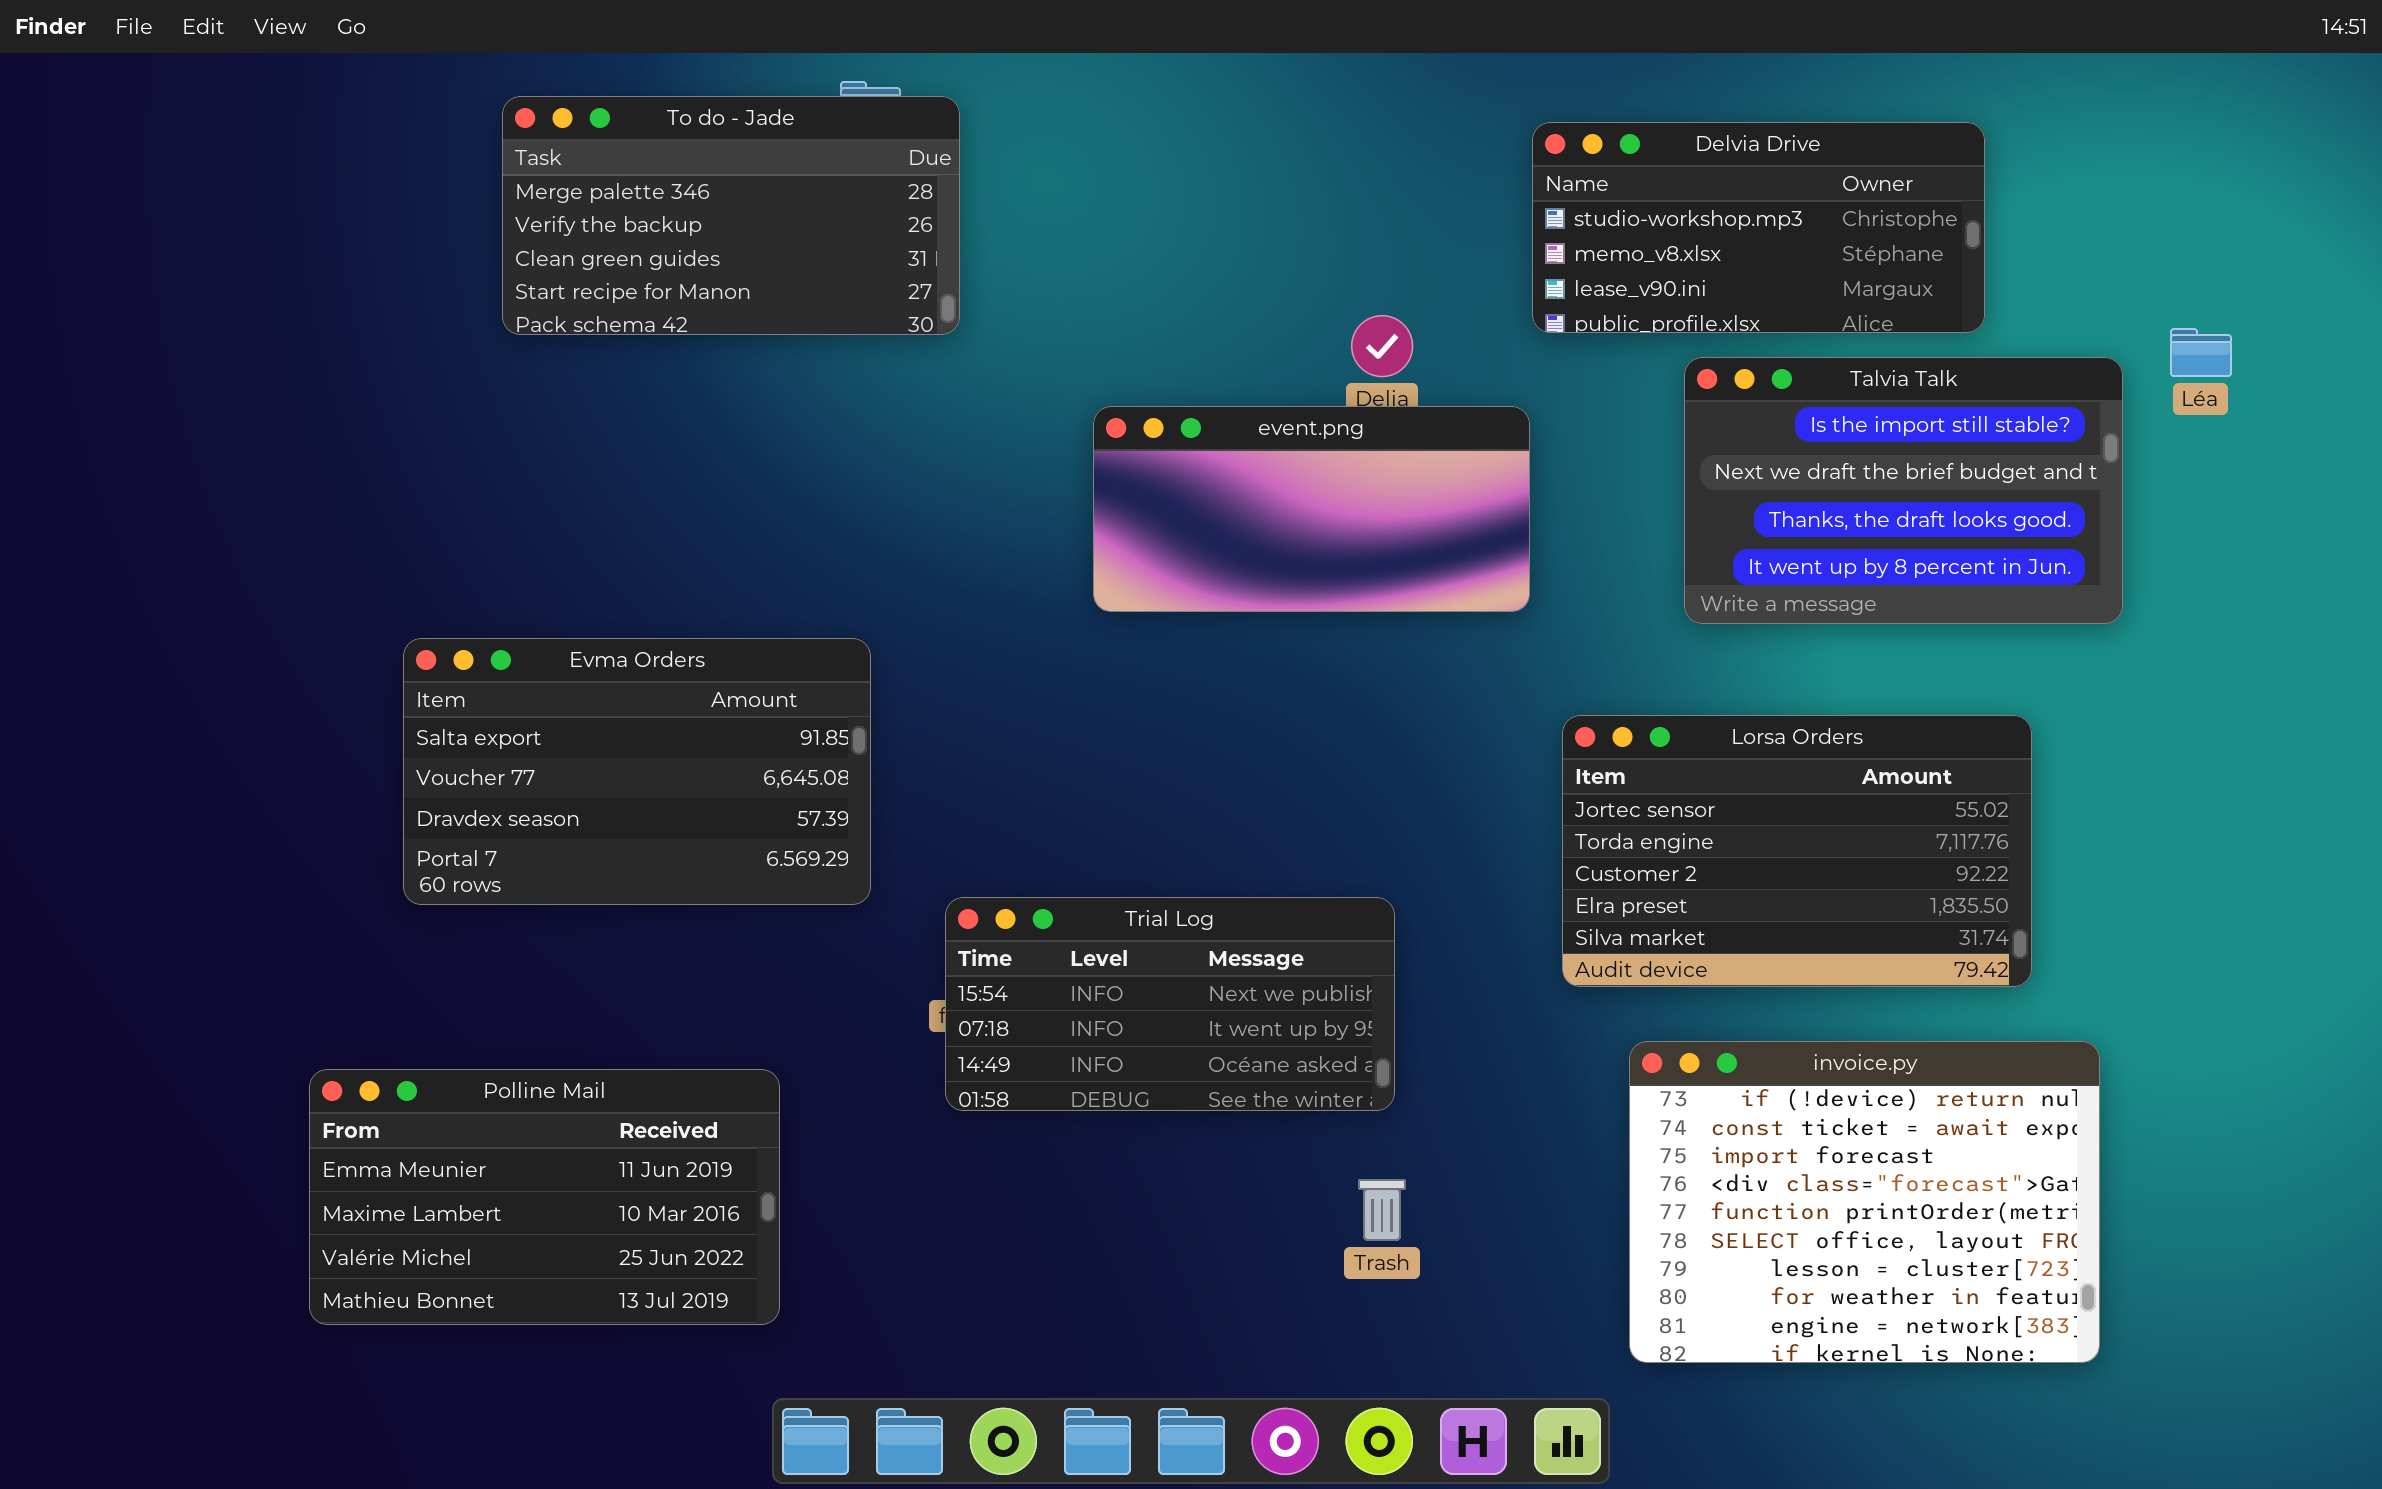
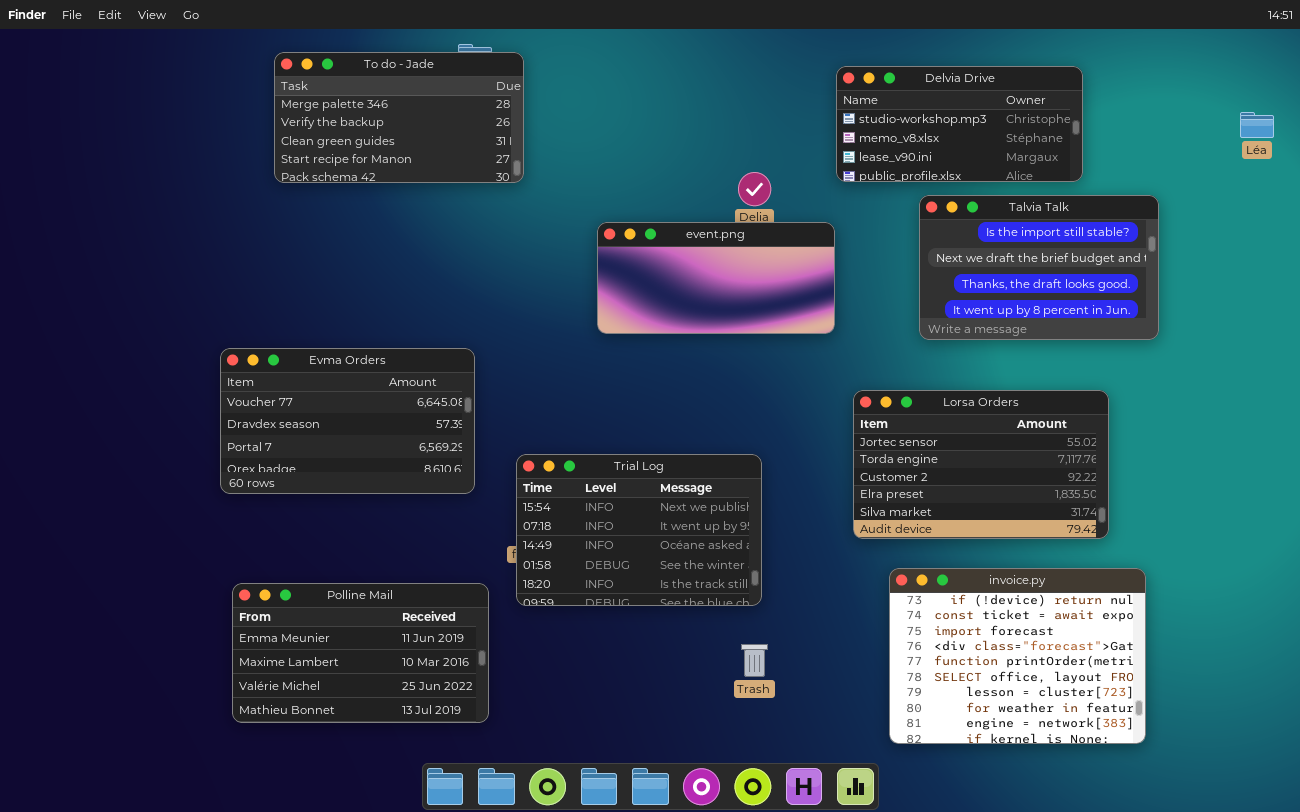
Léa: [2170,328,2232,377] -> [1240,112,1274,138], moved
Evma Orders: [403,638,871,905] -> [220,348,475,494], scrolled down 1 row
Trial Log: [945,897,1395,1111] -> [516,454,762,606], resized
Polline Mail: [309,1069,780,1325] -> [232,583,489,723], moved

